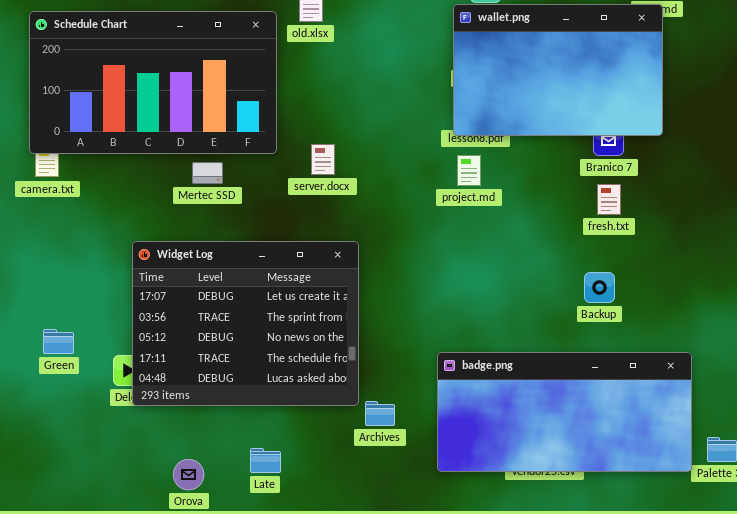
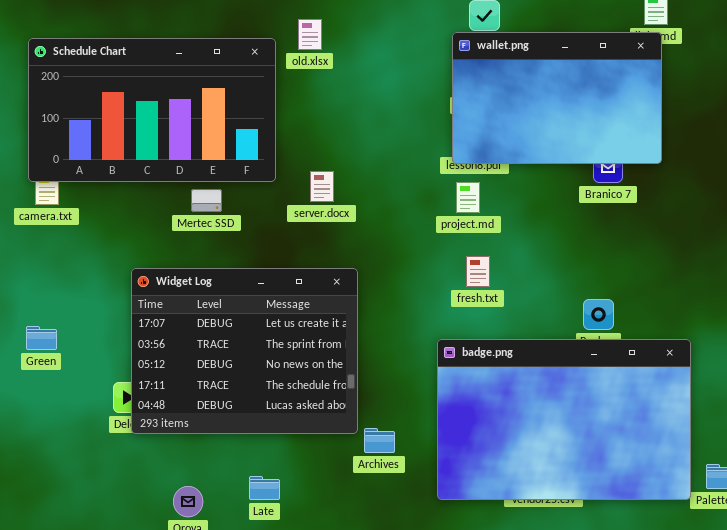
fresh.txt: [597,184,621,215] -> [466,256,490,287], moved
Green: [43,329,74,354] -> [26,326,57,350], moved
badge.png: [437,352,692,472] -> [437,339,691,500], resized

